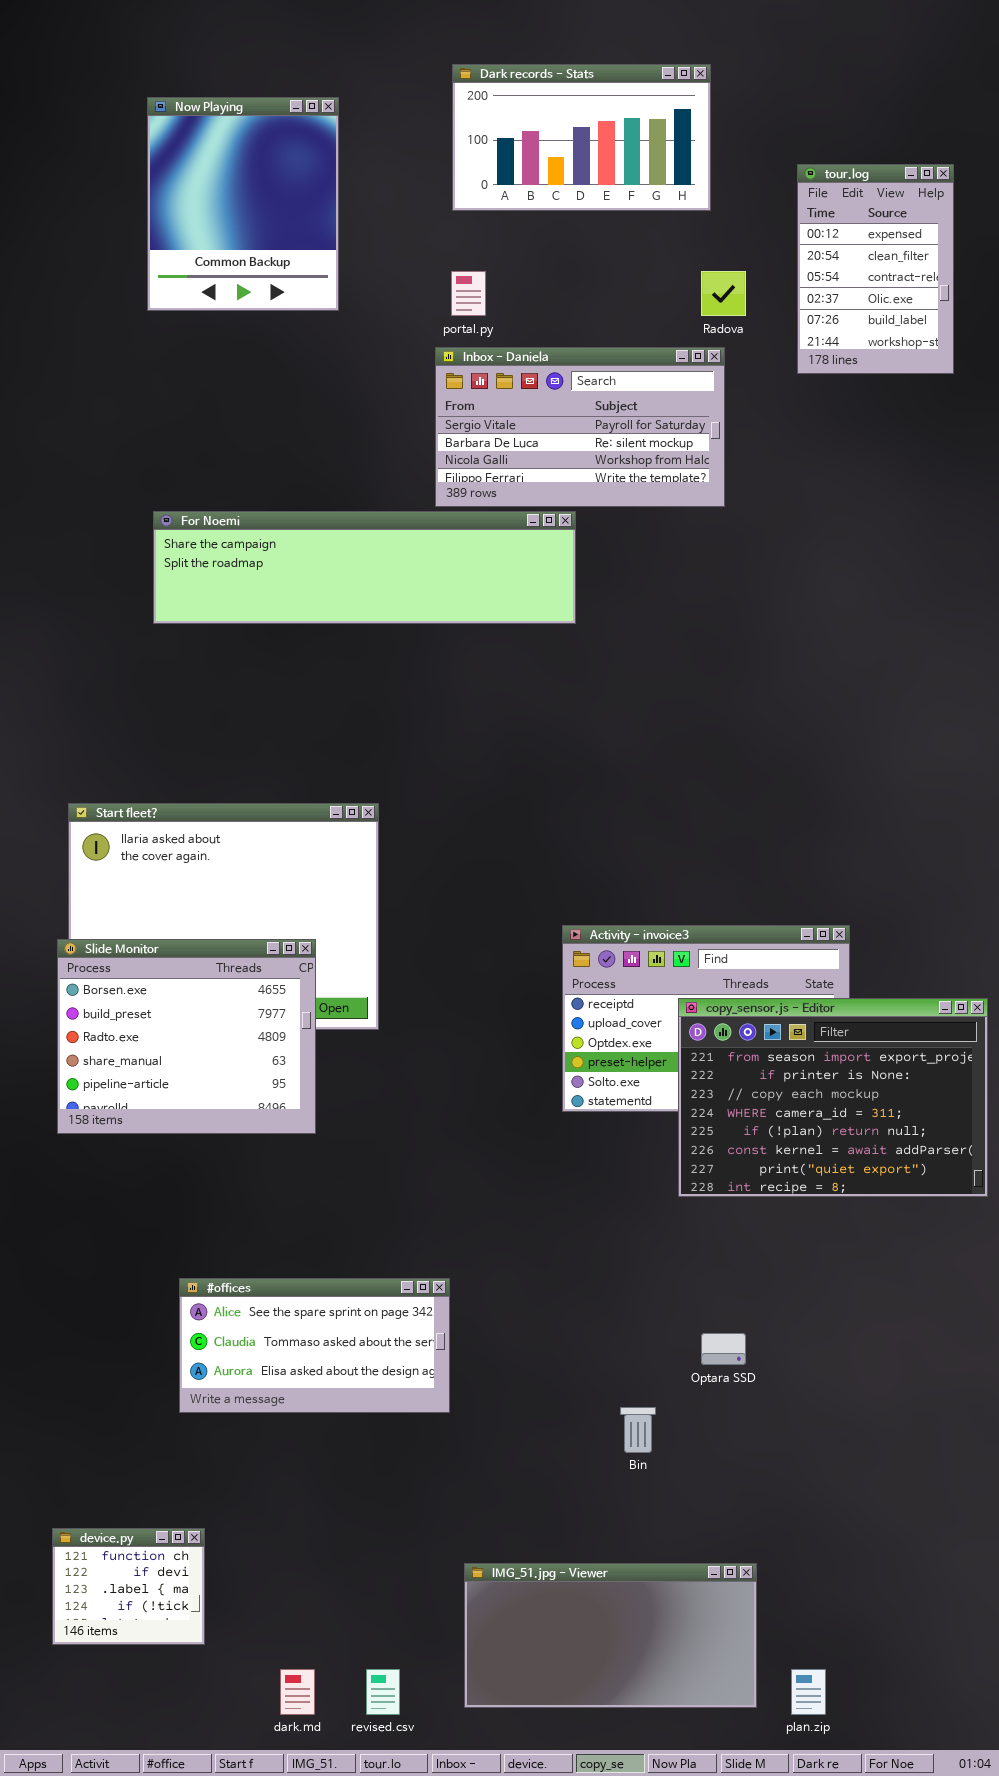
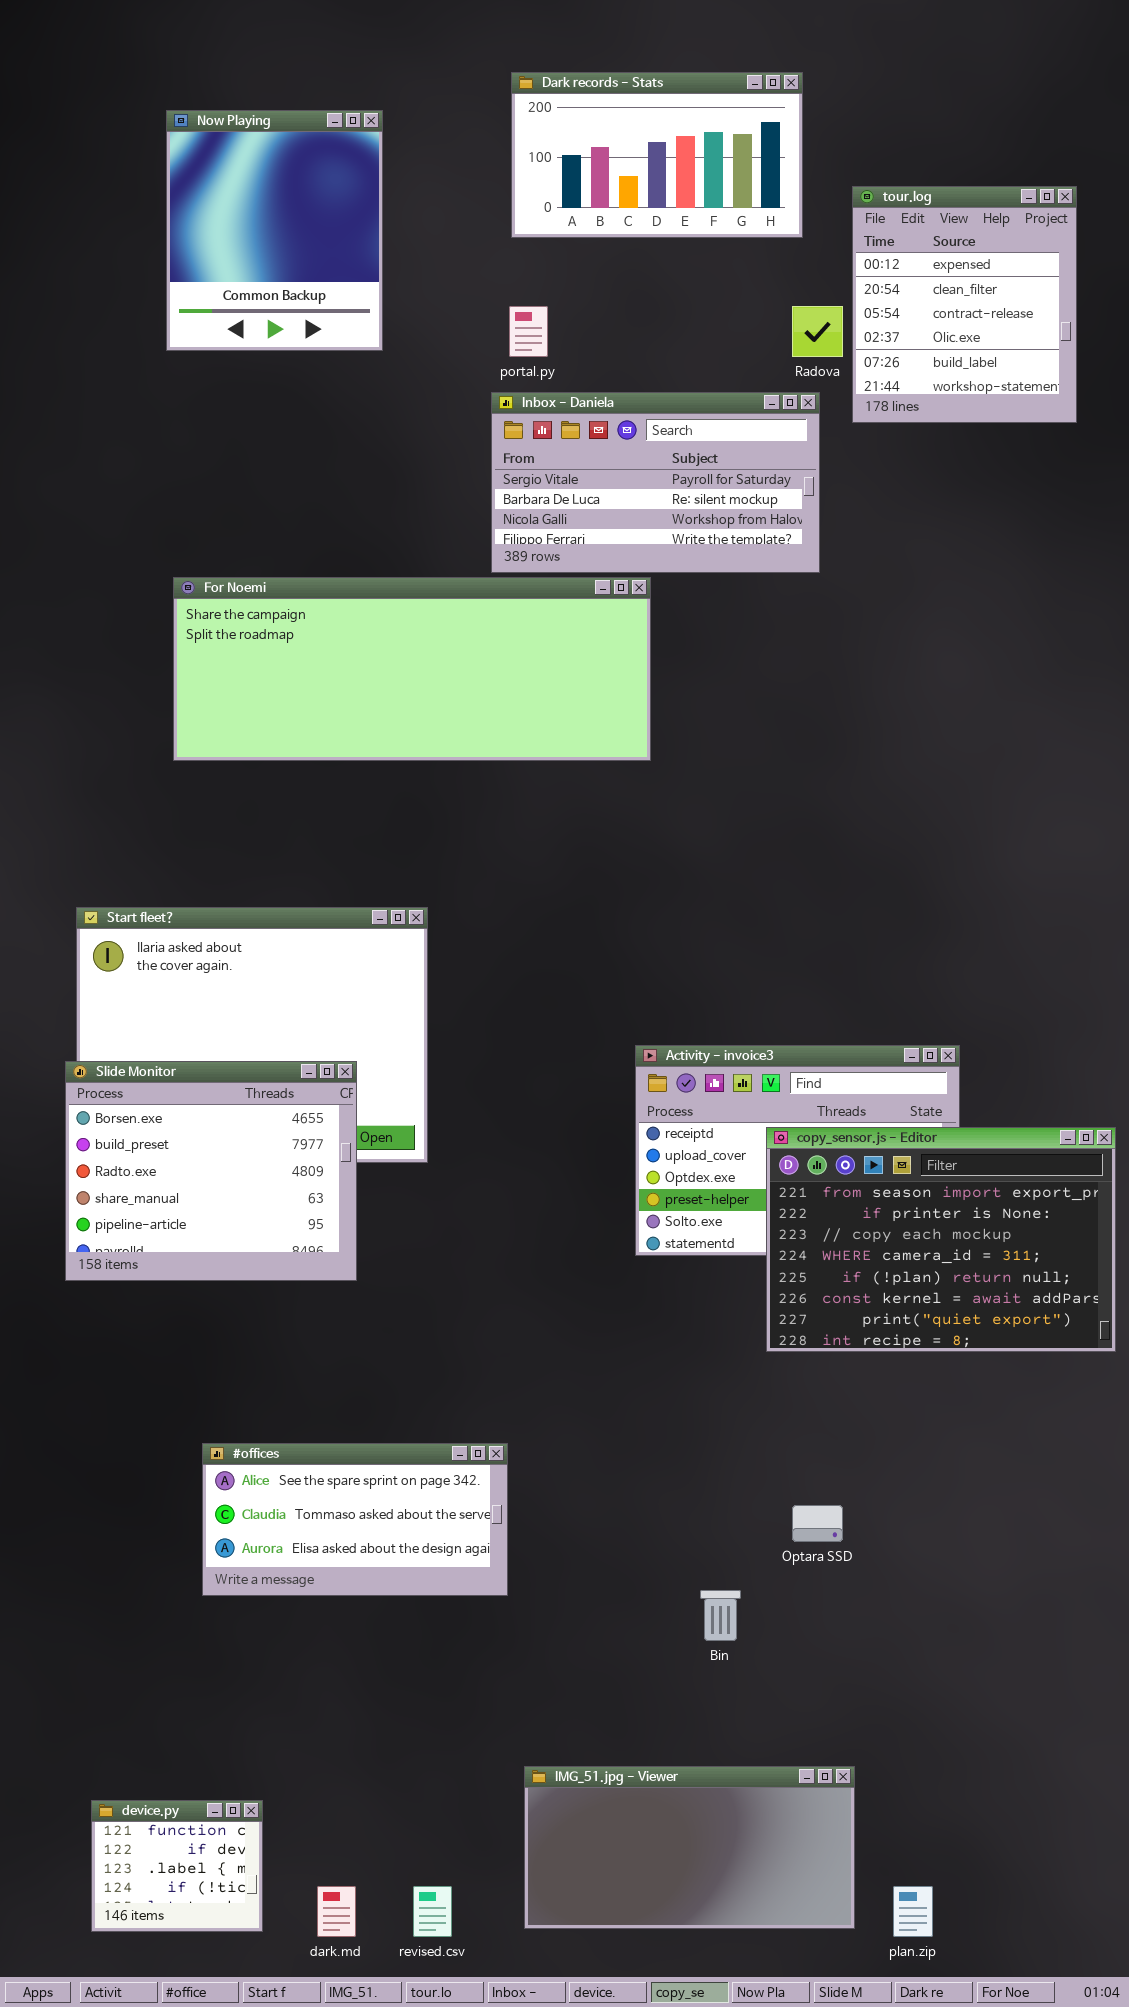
tour.log: [797,164,954,374] -> [852,186,1077,423], resized
For Noemi: [153,511,576,624] -> [173,577,651,761], resized
device.py: [52,1528,205,1645] -> [91,1800,263,1932], moved

